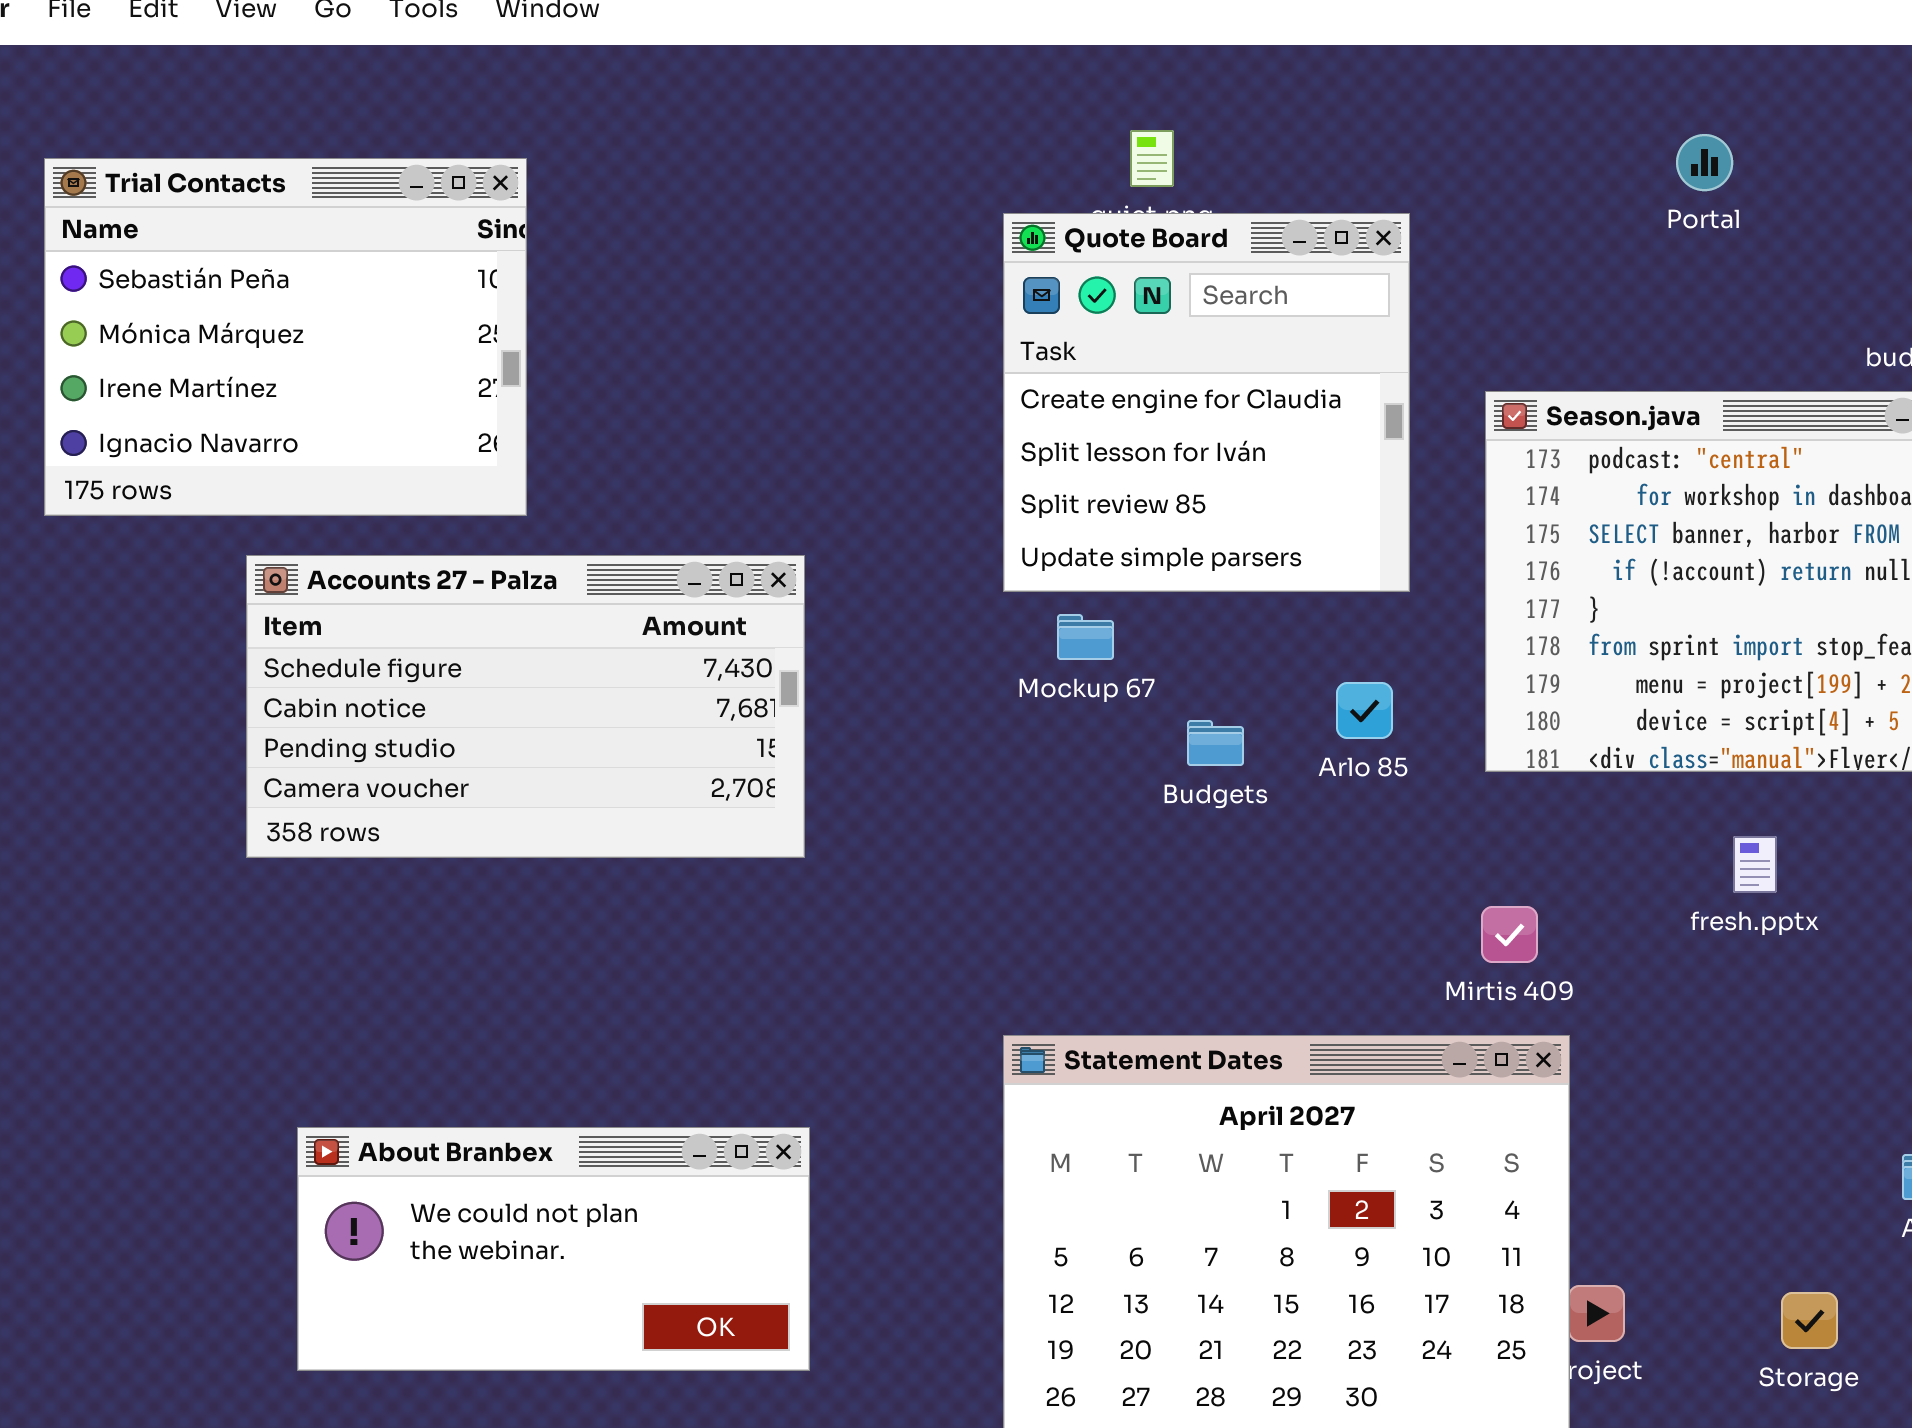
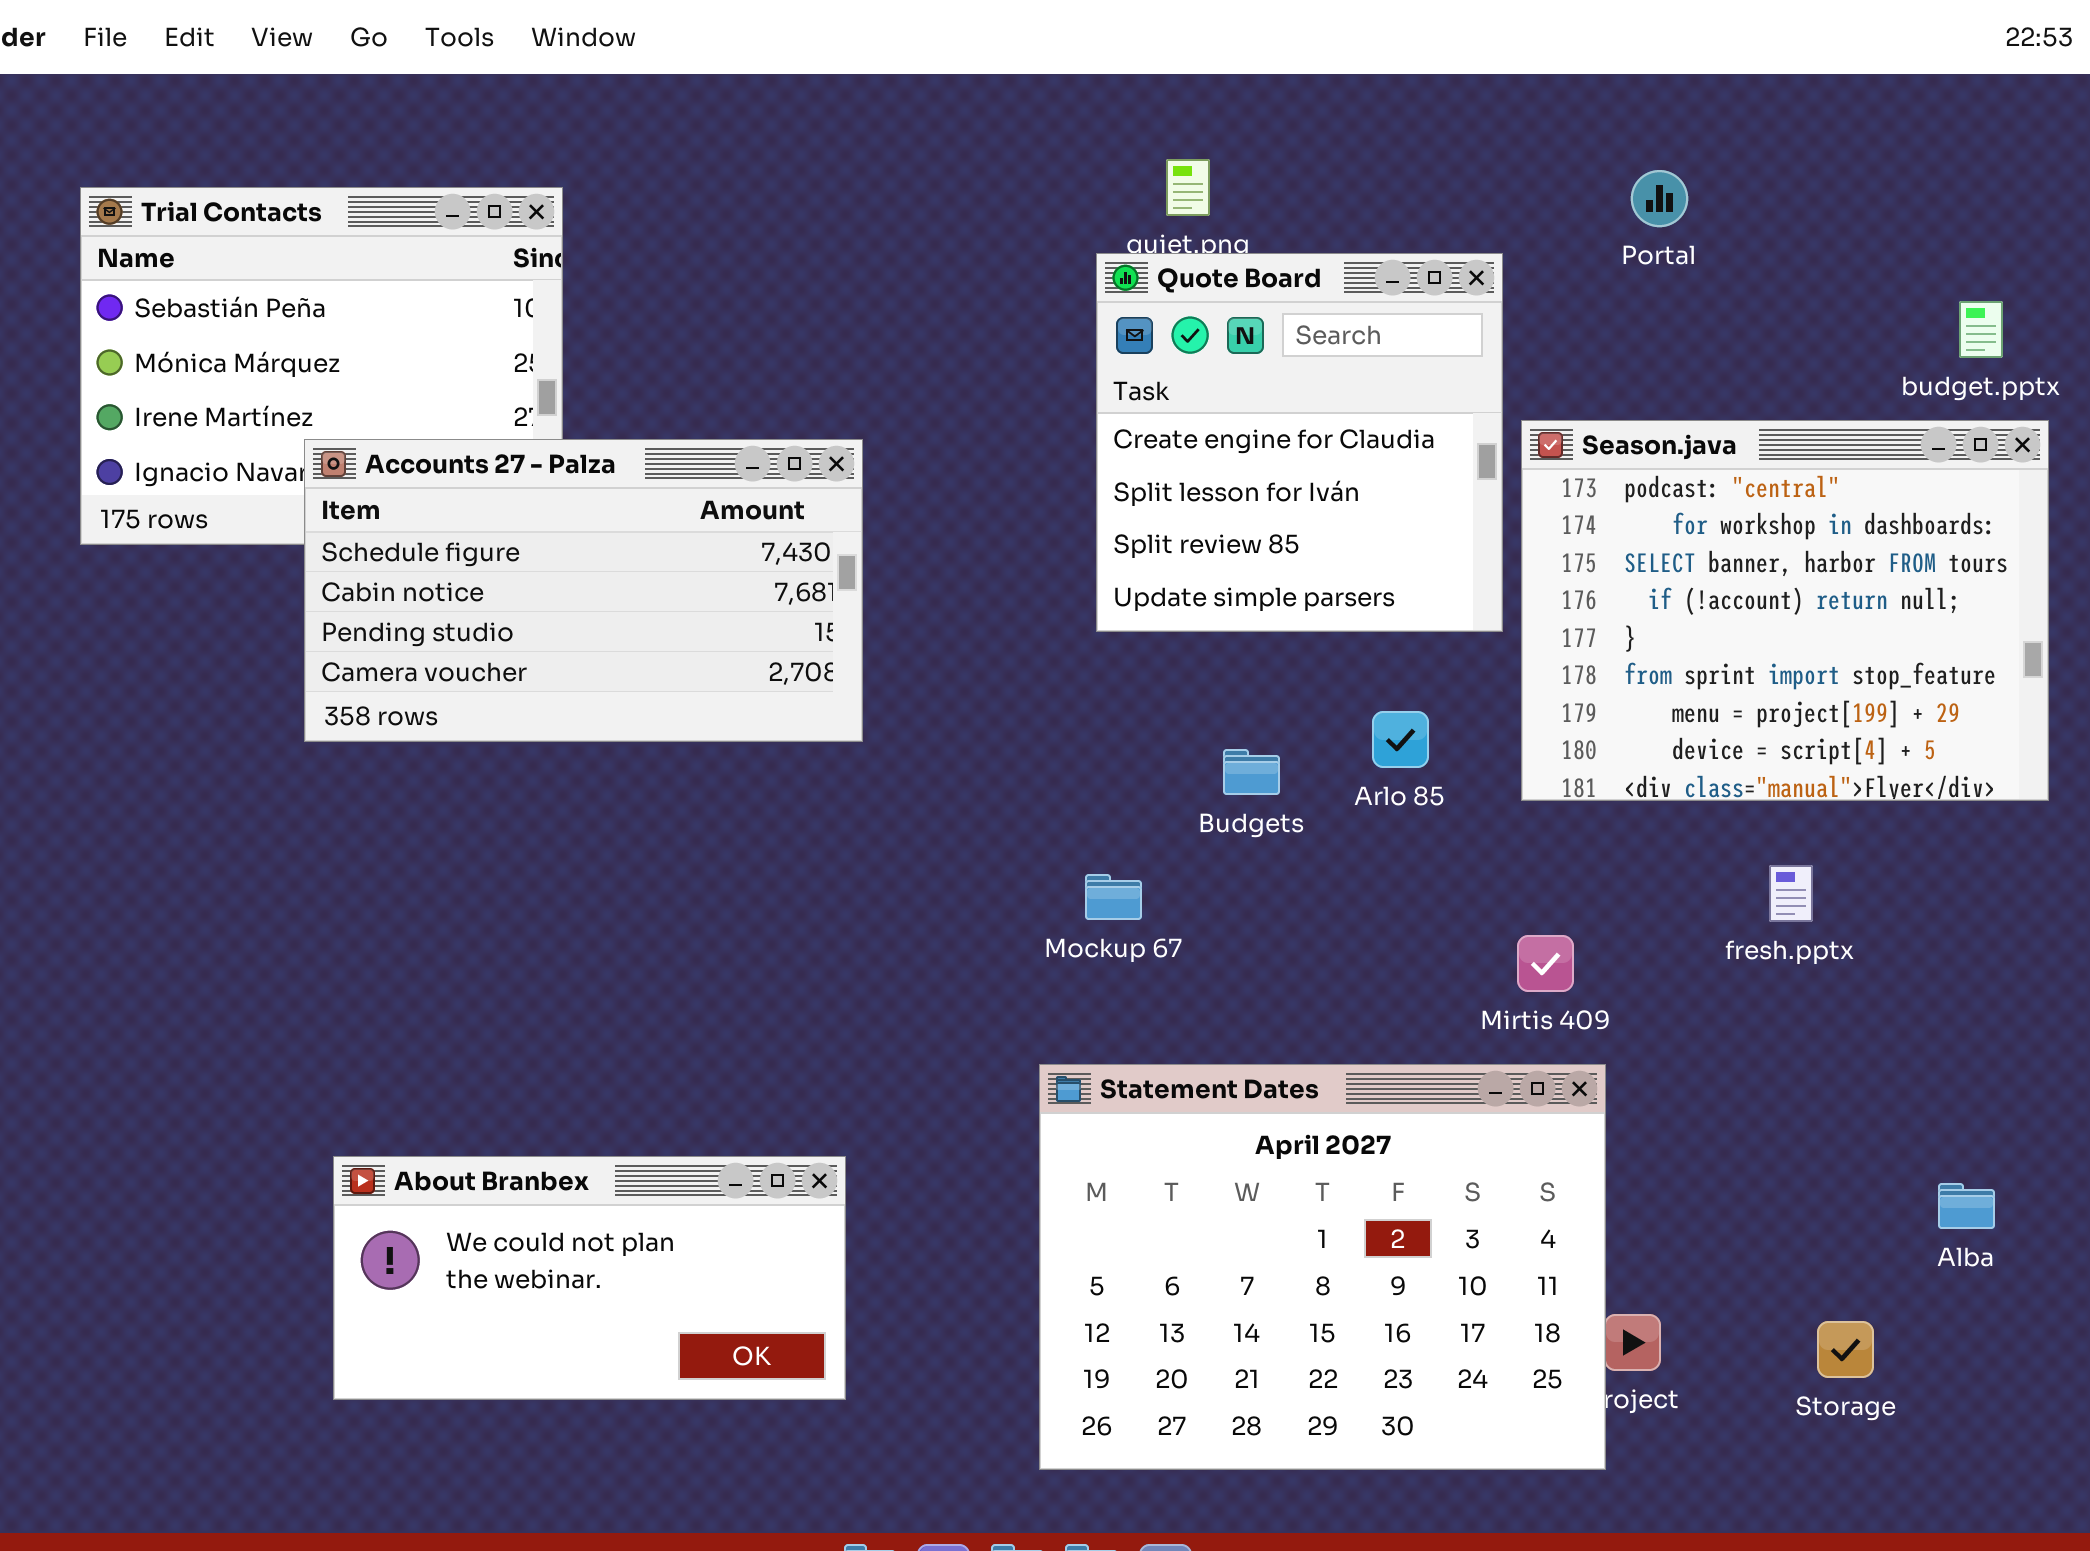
Portal: [1676,134,1733,191] -> [1631,170,1688,227], moved
Quote Board: [1003,213,1410,592] -> [1096,253,1503,632], moved
Accounts 27 - Palza: [246,555,805,858] -> [304,439,863,742], moved
Mockup 67: [1057,614,1114,660] -> [1085,874,1142,920], moved

